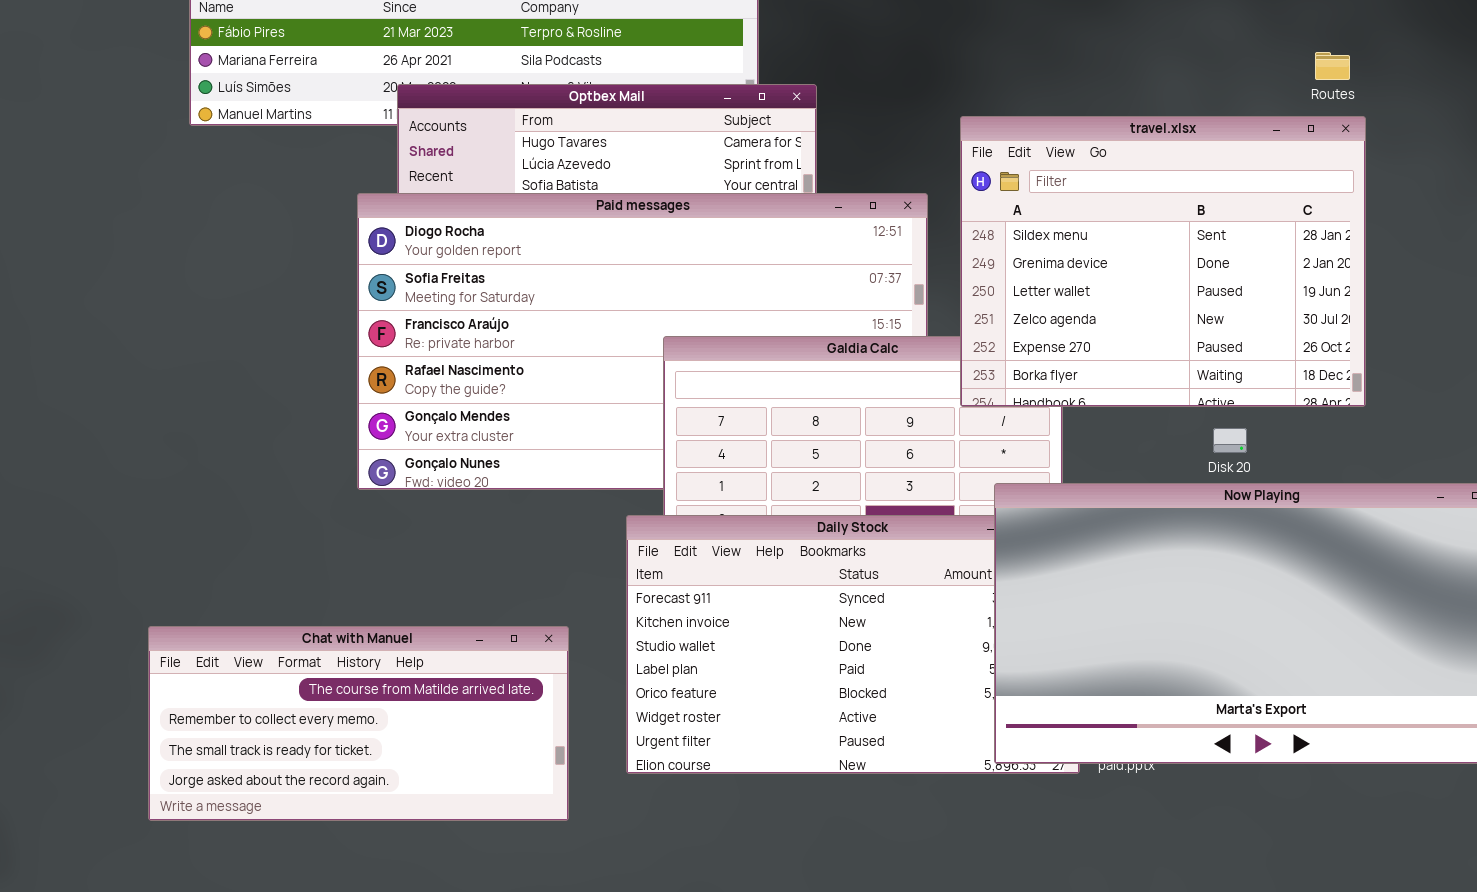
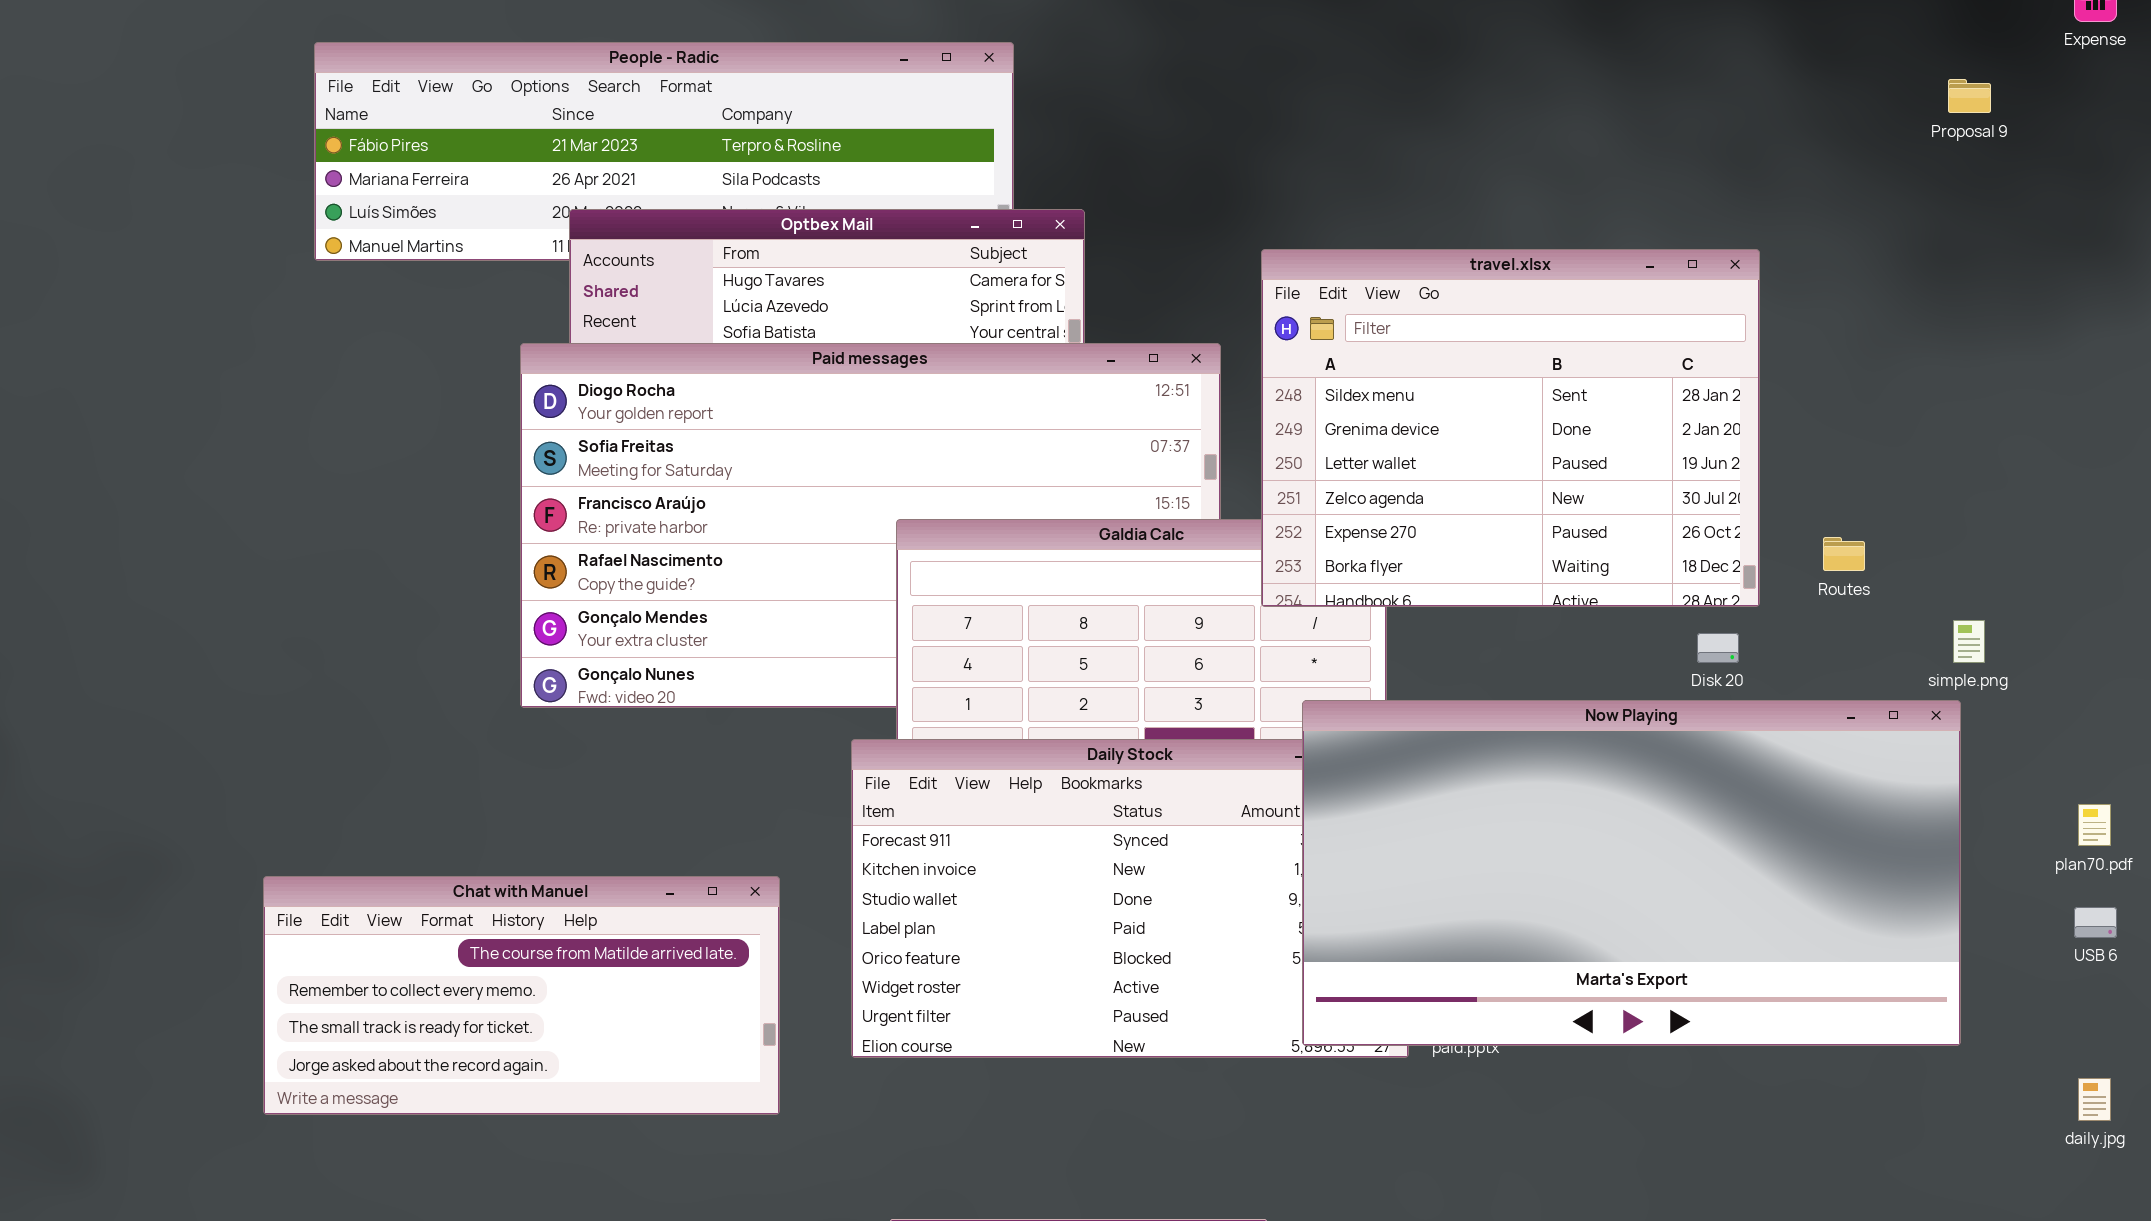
Routes: [1315,52,1350,80] -> [1823,537,1865,571], moved
Disk 20: [1213,428,1247,453] -> [1697,633,1739,663], moved

